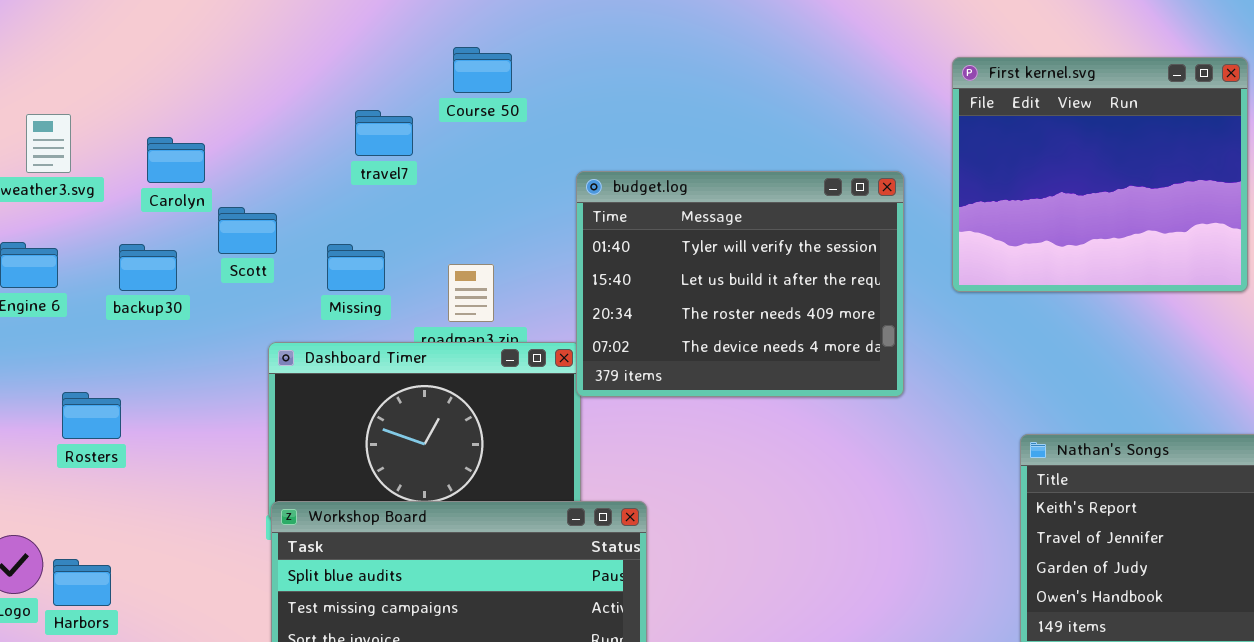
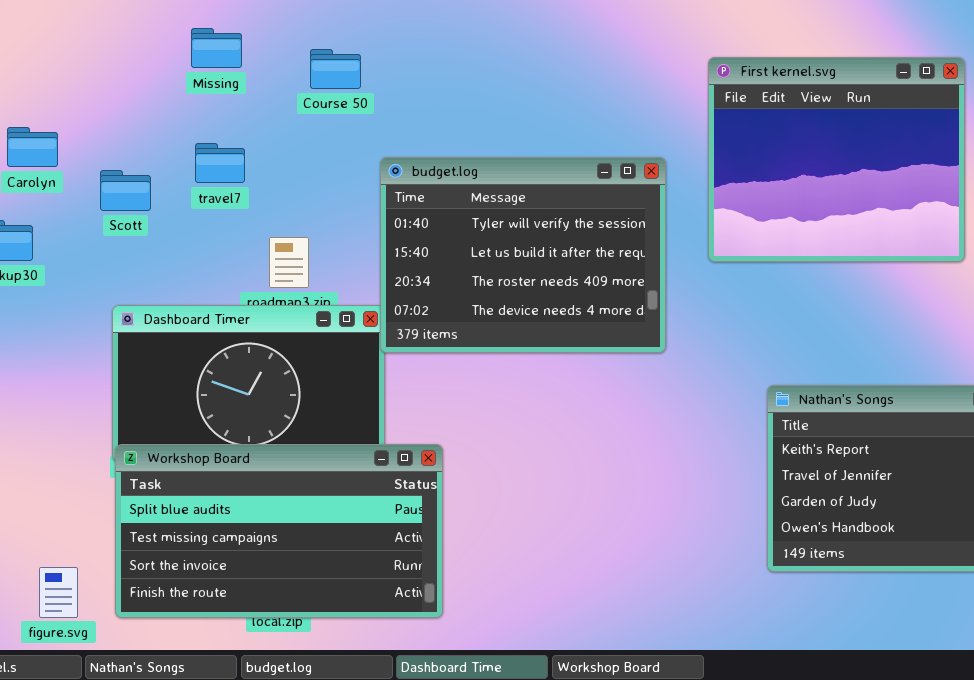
Course 50: [453,47,512,93] -> [310,49,361,89], moved
travel7: [355,110,413,156] -> [195,143,245,183], moved
Scott: [218,207,277,254] -> [100,170,151,211], moved
Missing: [327,244,385,291] -> [191,28,242,68], moved

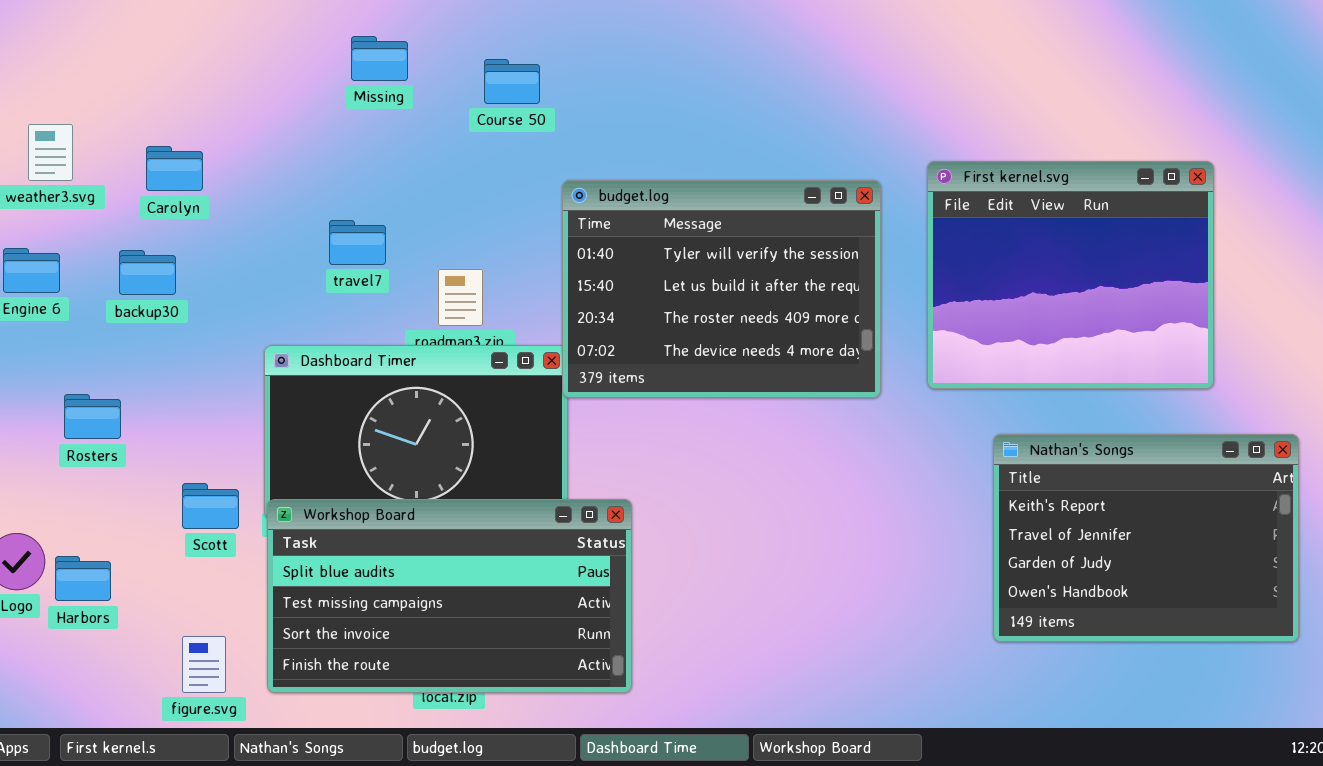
First kernel.svg: [708,57,965,262] -> [927,161,1214,389], moved
travel7: [195,143,245,183] -> [329,220,386,265], moved
Scott: [100,170,151,211] -> [182,483,239,529], moved

